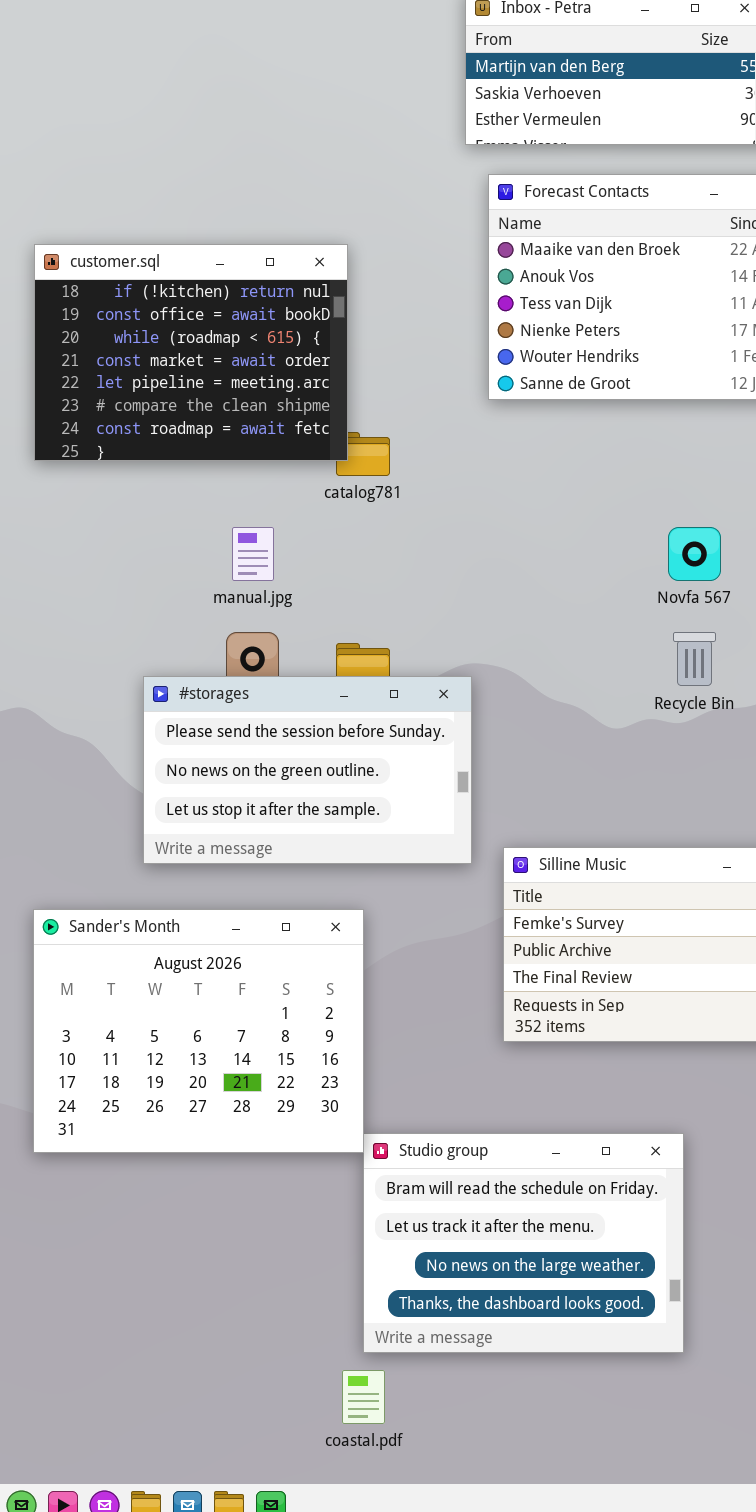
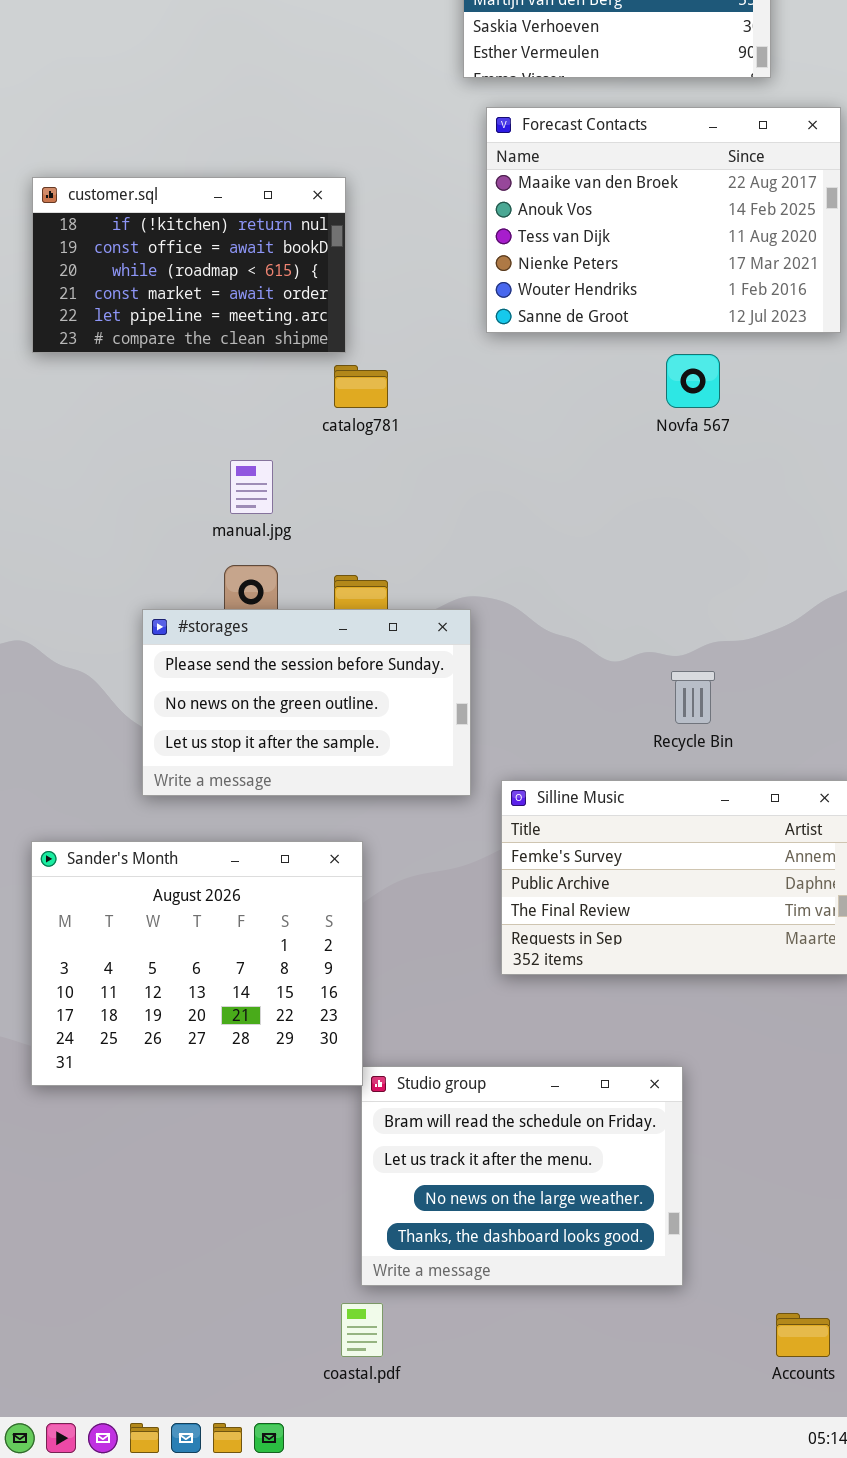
customer.sql: [34,244,348,461] -> [32,177,346,353], resized
Novfa 567: [668,527,721,581] -> [666,354,720,408], moved
Recycle Bin: [673,632,716,686] -> [671,671,715,724], moved

